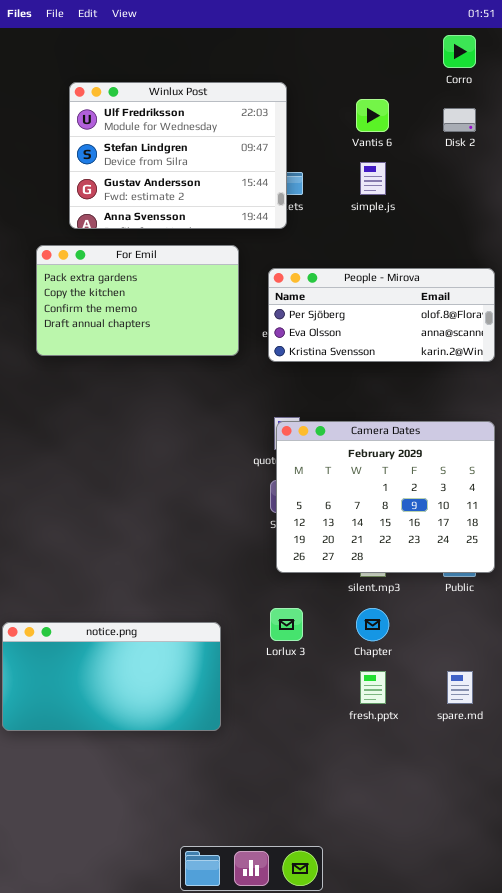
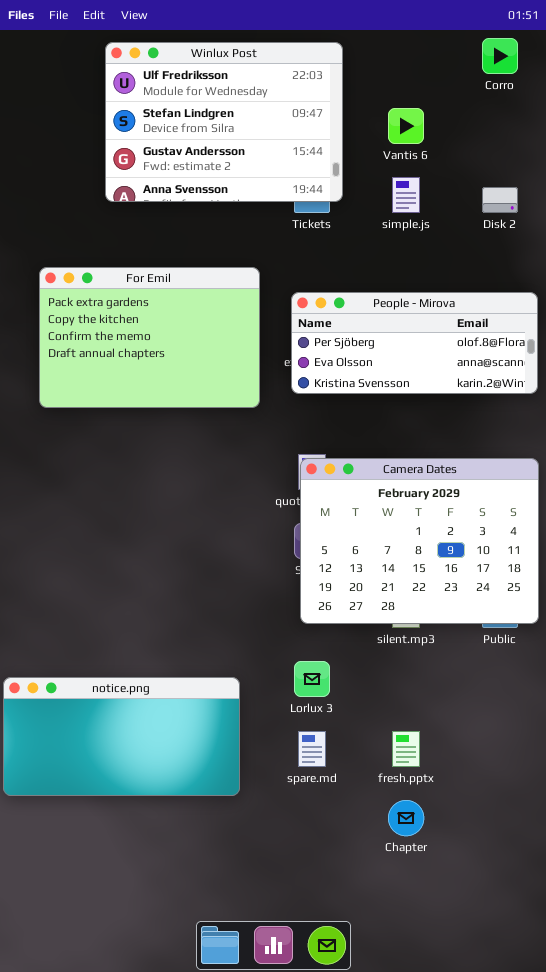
Winlux Post: [69,82,287,229] -> [105,42,343,202], moved
Disk 2: [443,108,476,132] -> [482,187,518,213], moved
For Emil: [36,245,239,356] -> [39,267,260,408], resized
Chapter: [356,608,389,641] -> [388,800,424,836], moved
spare.md: [447,671,473,704] -> [298,731,326,767], moved

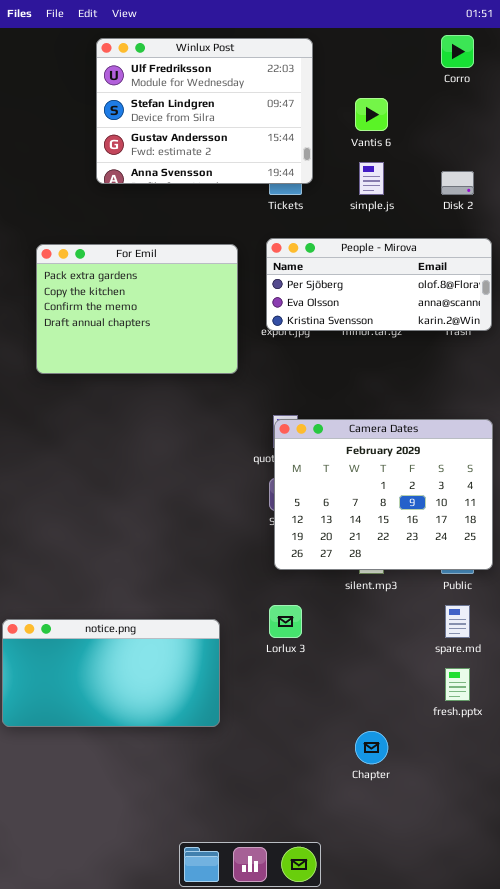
People - Mirova: [291,292,538,394] -> [266,238,492,331], moved
spare.md: [298,731,326,767] -> [445,605,470,638], moved
fresh.pptx: [392,731,420,767] -> [445,668,470,701], moved

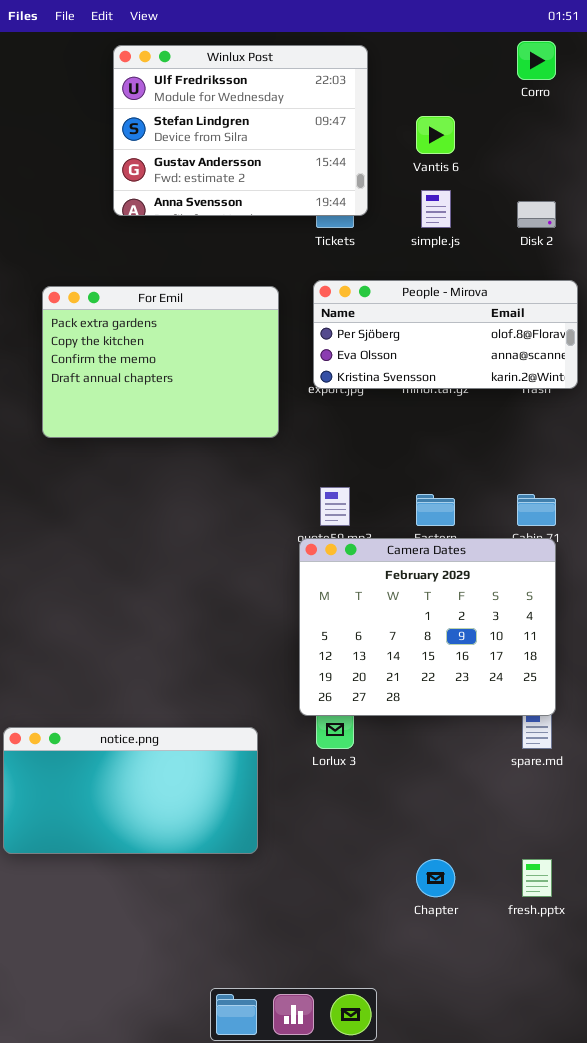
Camera Dates: [274,419,493,570] -> [299,538,556,716], moved
fresh.pptx: [445,668,470,701] -> [522,859,552,897], moved

